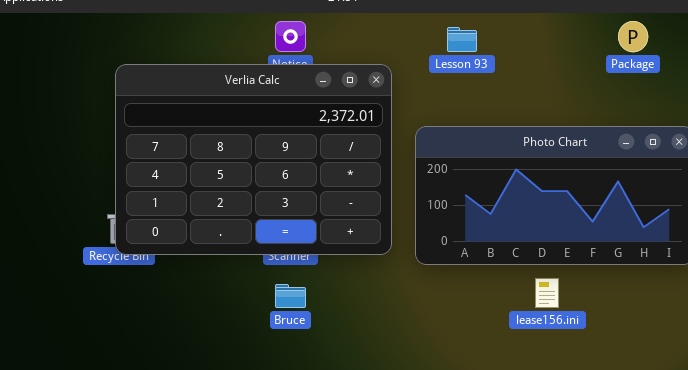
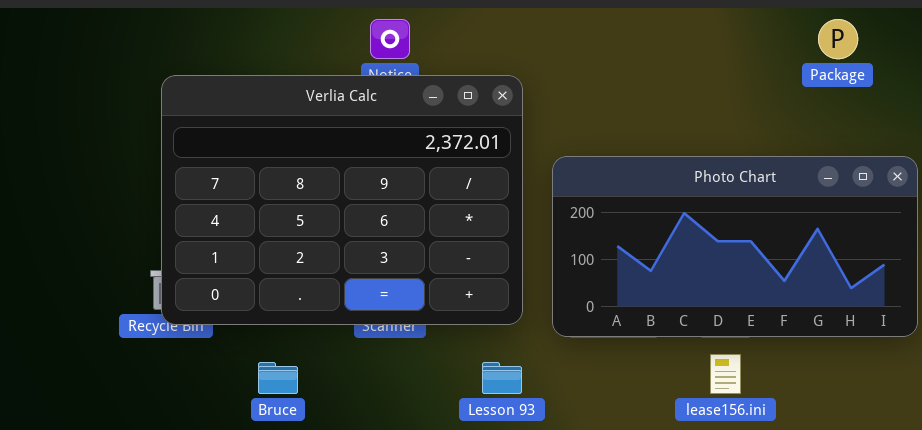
Lesson 93: [447,27,477,52] -> [482,362,522,394], moved
Bruce: [275,284,306,308] -> [258,362,298,394], moved

